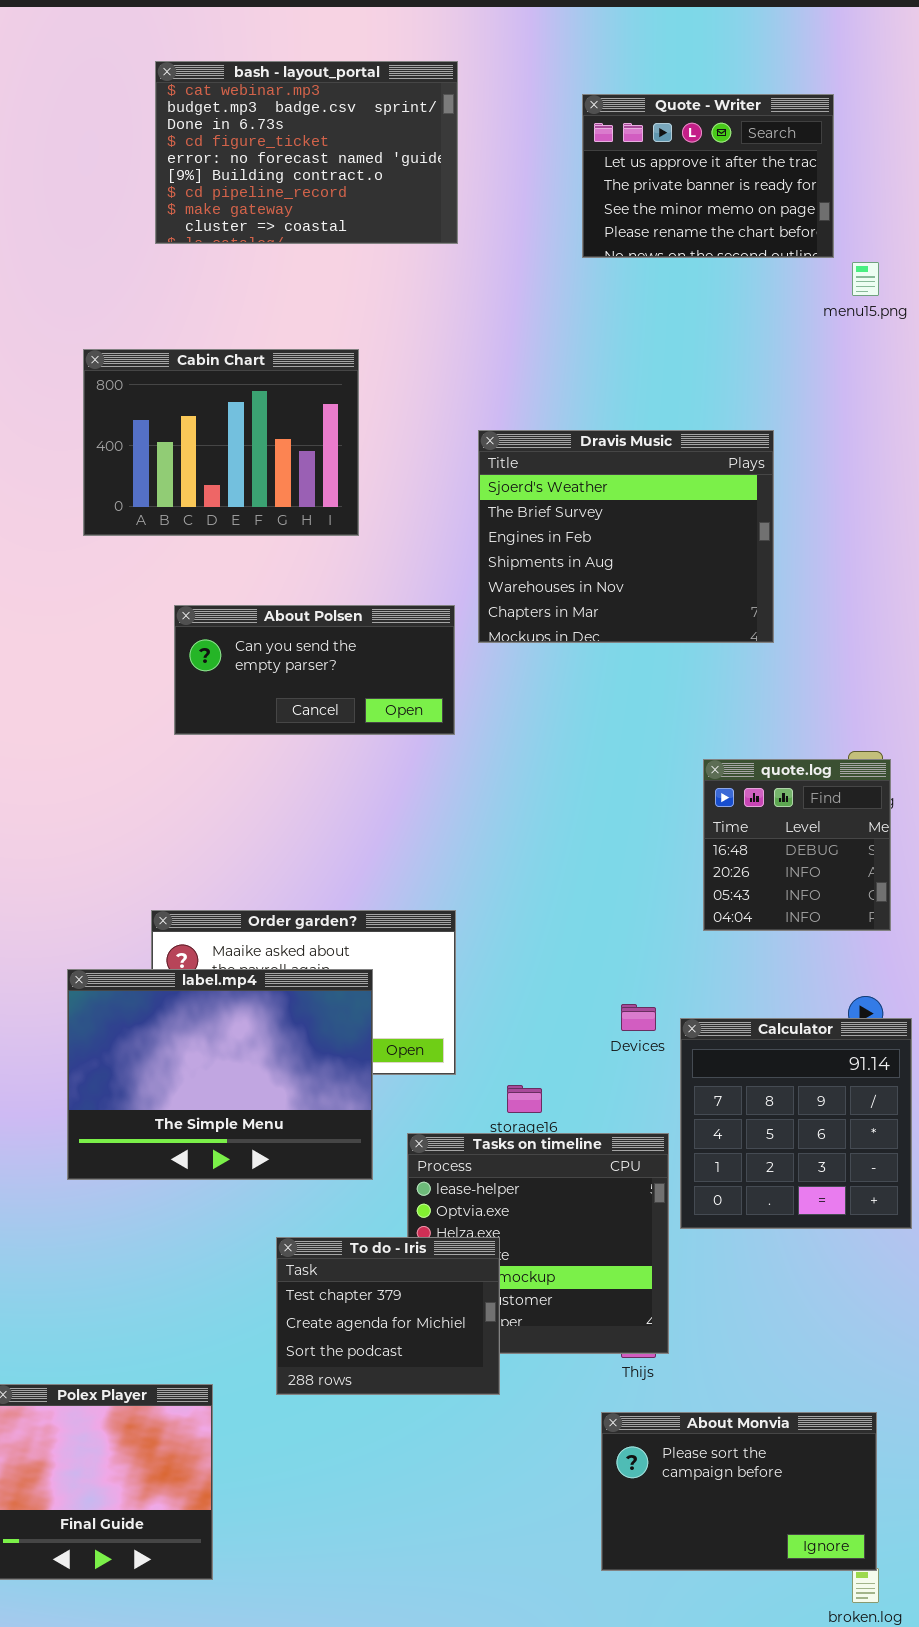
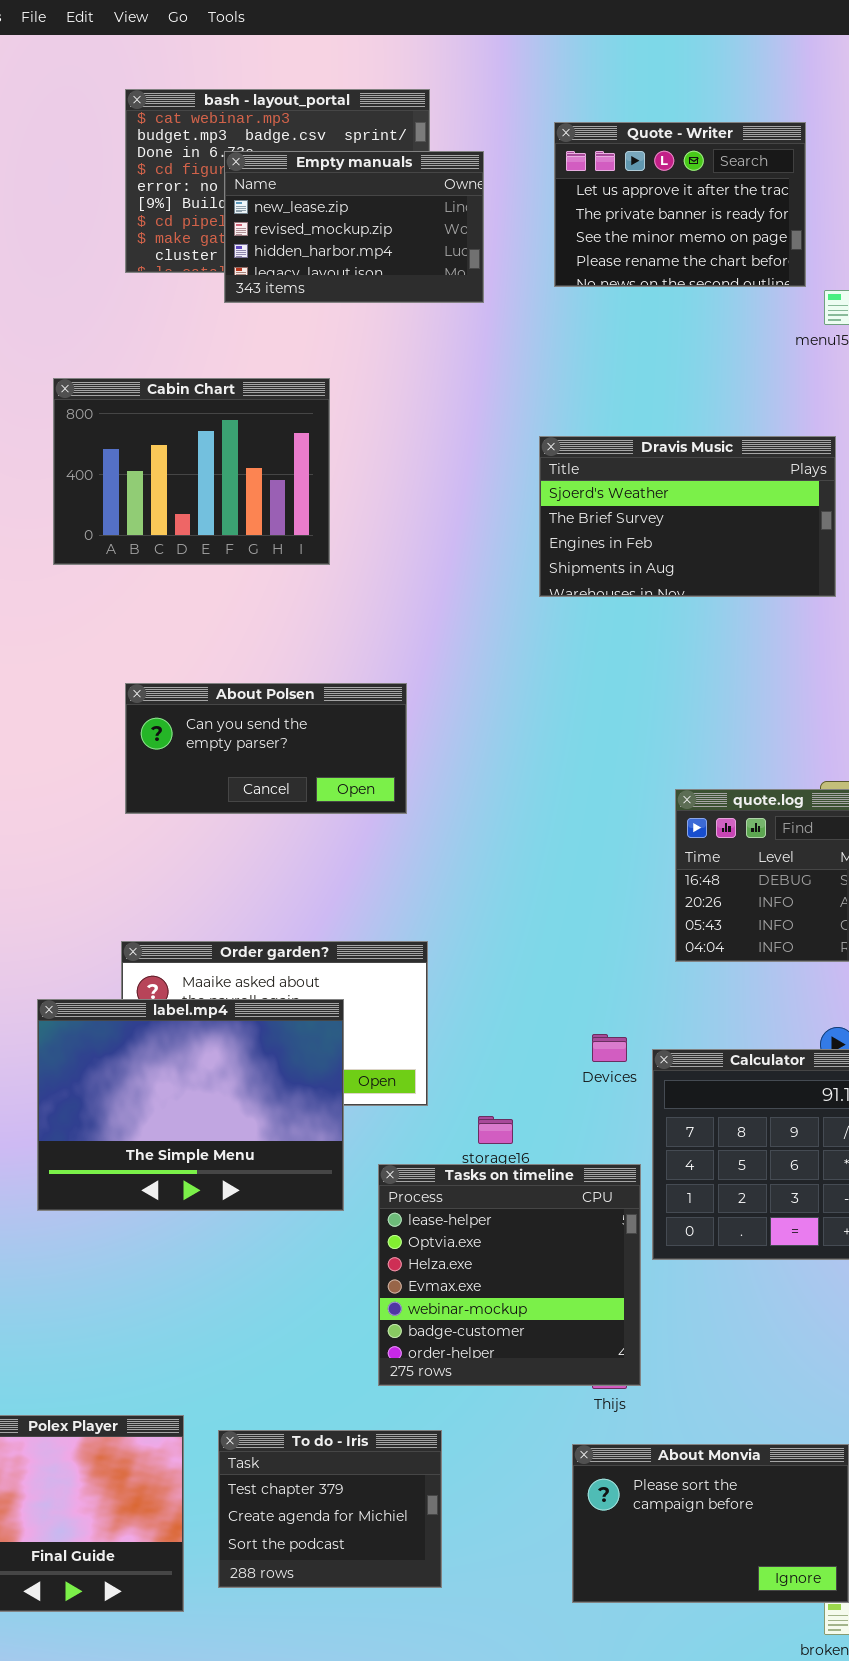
Empty manuals: none -> [224,151,484,303], opened
Dravis Music: [478,430,774,643] -> [539,436,836,597], moved, resized
About Polsen: [174,605,455,735] -> [125,683,407,814], moved
To do - Iris: [276,1237,500,1395] -> [218,1430,442,1588], moved

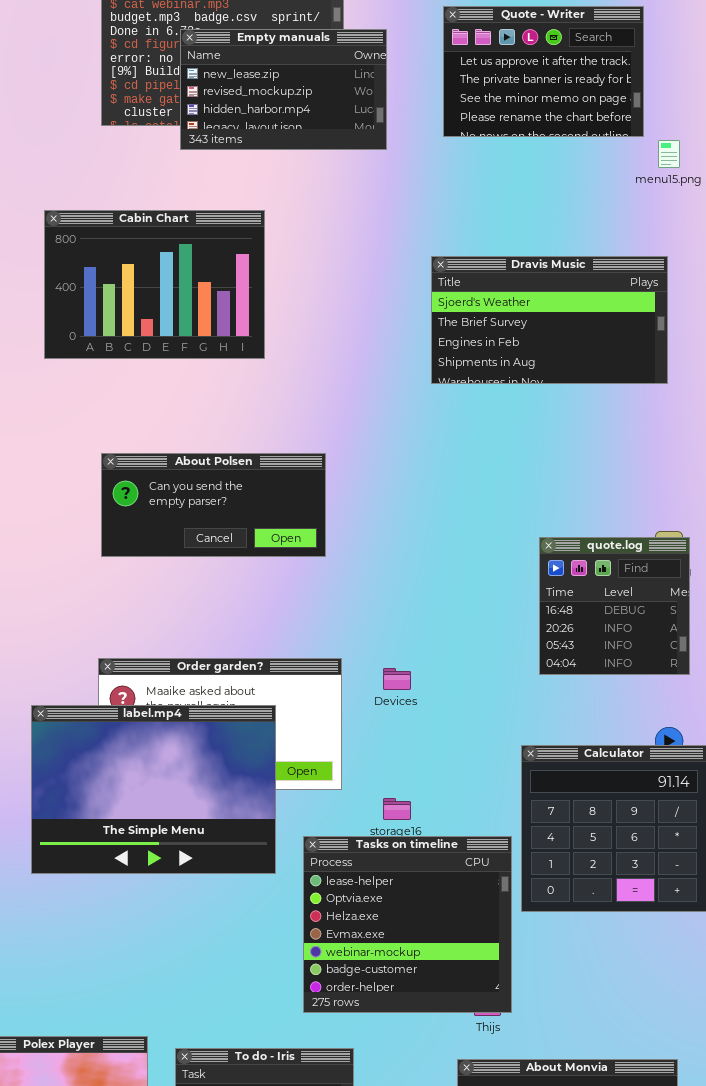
Devices: [592,1034,627,1062] -> [383,668,411,690], moved

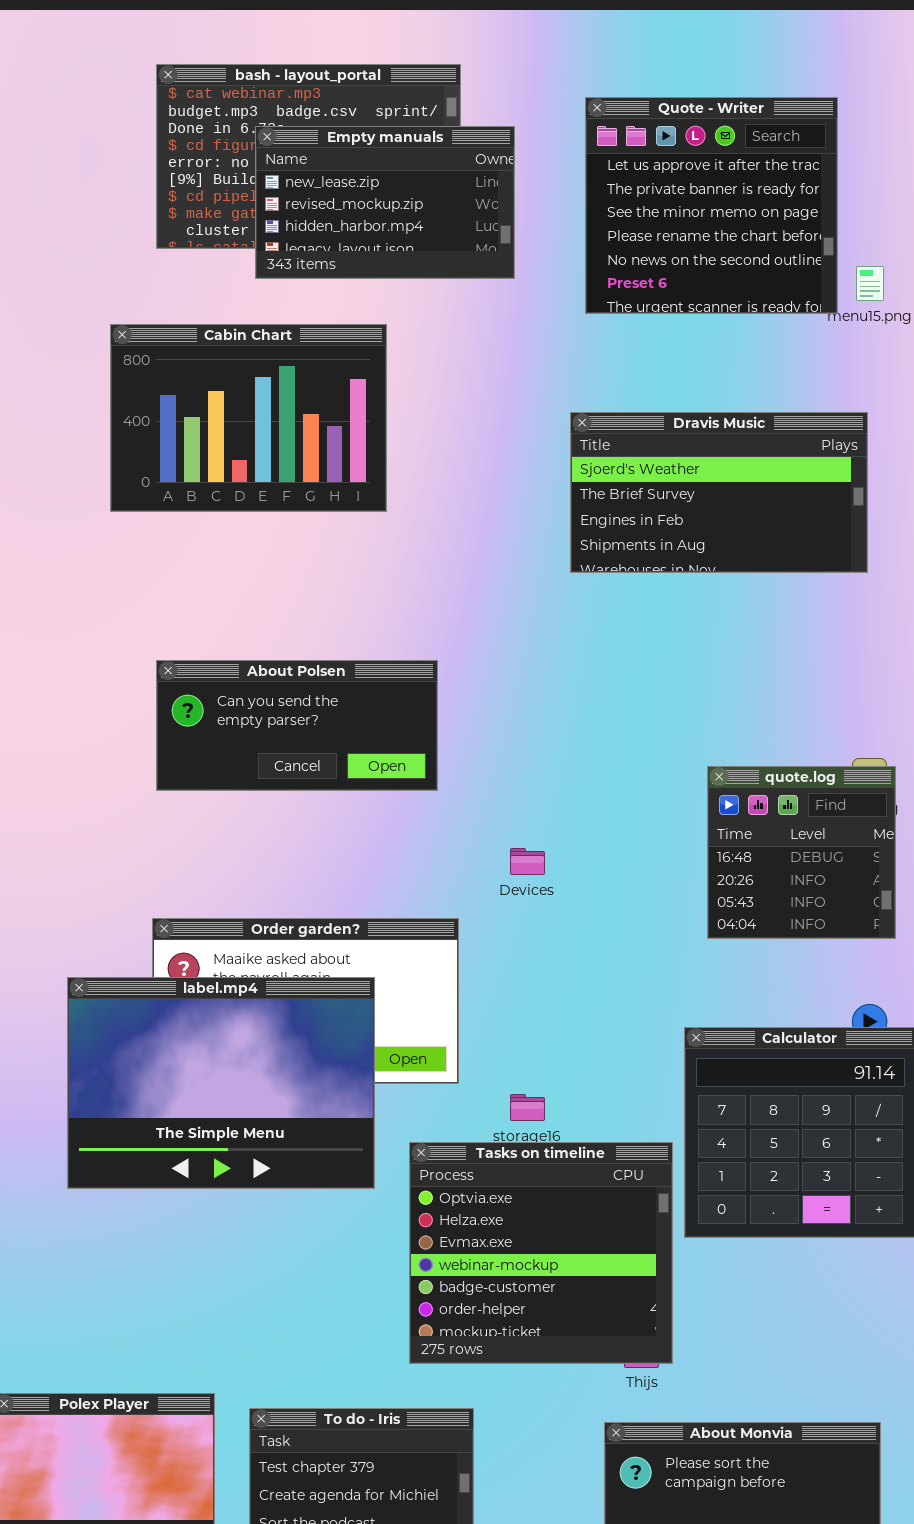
Quote - Writer: [443,6,644,137] -> [585,97,838,314], resized
Cabin Chart: [44,210,265,359] -> [110,324,387,512], moved
Devices: [383,668,411,690] -> [510,848,545,875], moved
Tasks on timeline: [303,836,512,1013] -> [409,1142,673,1364], scrolled down 1 row

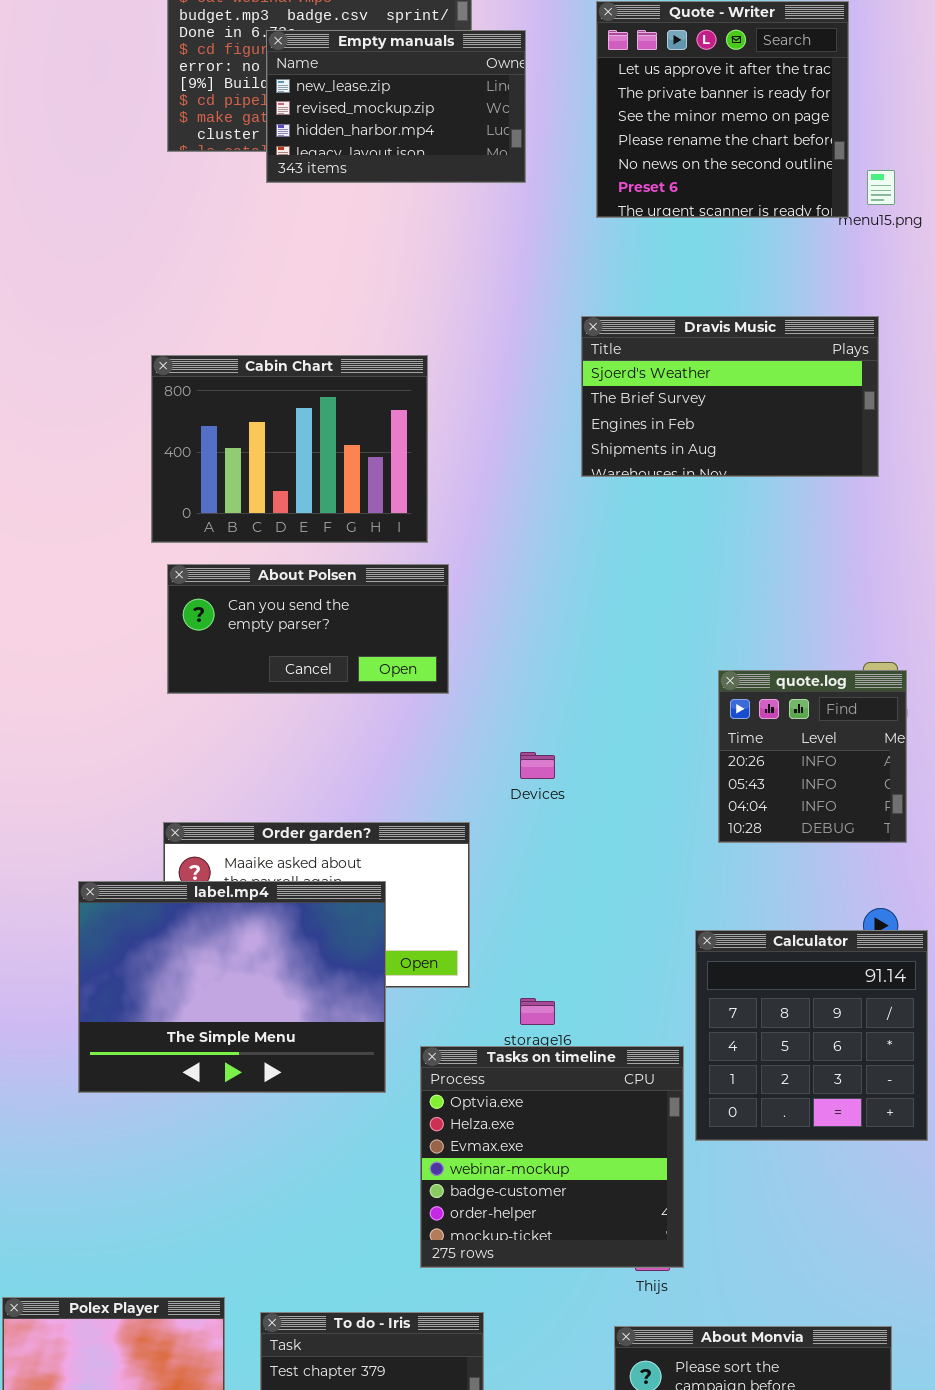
Cabin Chart: [110,324,387,512] -> [151,355,428,543], moved
quote.log: [707,766,896,939] -> [718,670,907,843], scrolled down 1 row

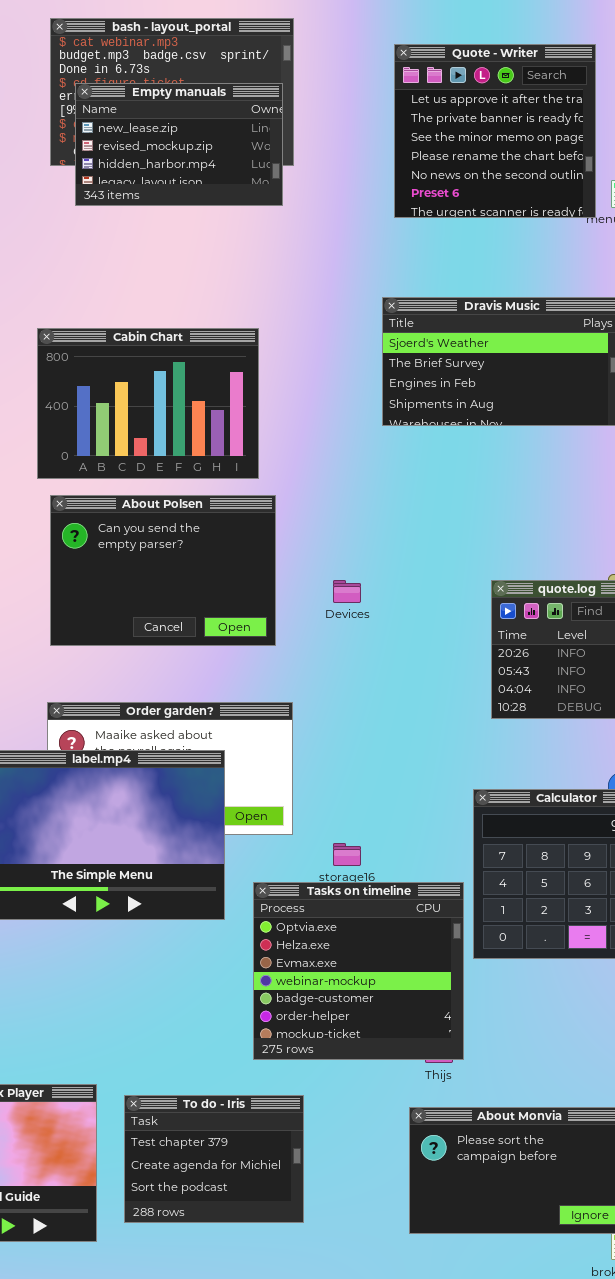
Empty manuals: [266,30,526,183] -> [75,83,283,206], moved
About Polsen: [167,564,449,694] -> [50,495,276,646], resized
Devices: [520,752,555,779] -> [333,580,361,603], moved

